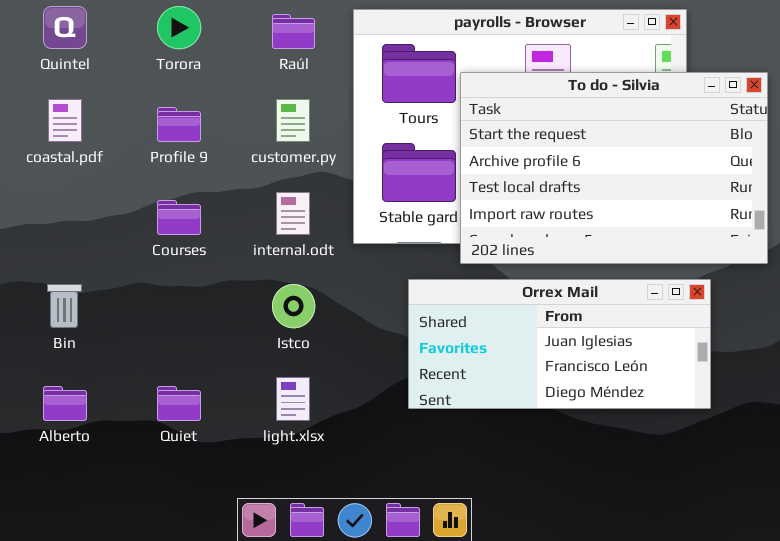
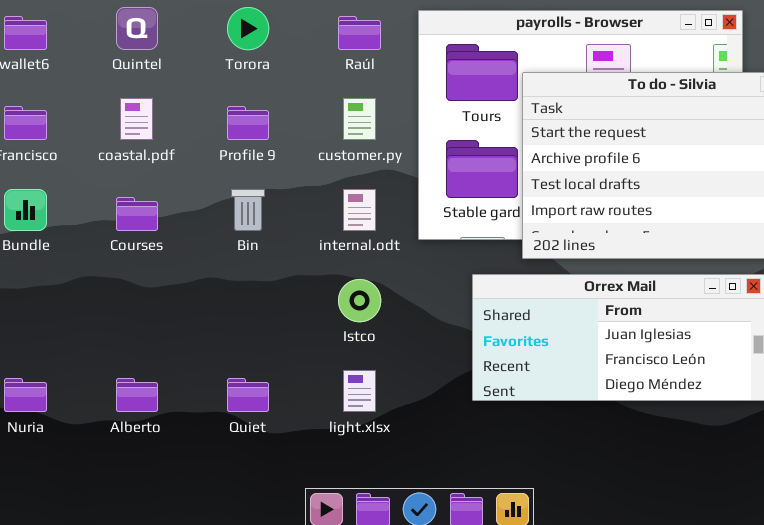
Courses: [157,200,201,235] -> [116,197,158,231], moved
Bin: [47,284,82,328] -> [231,189,265,231], moved

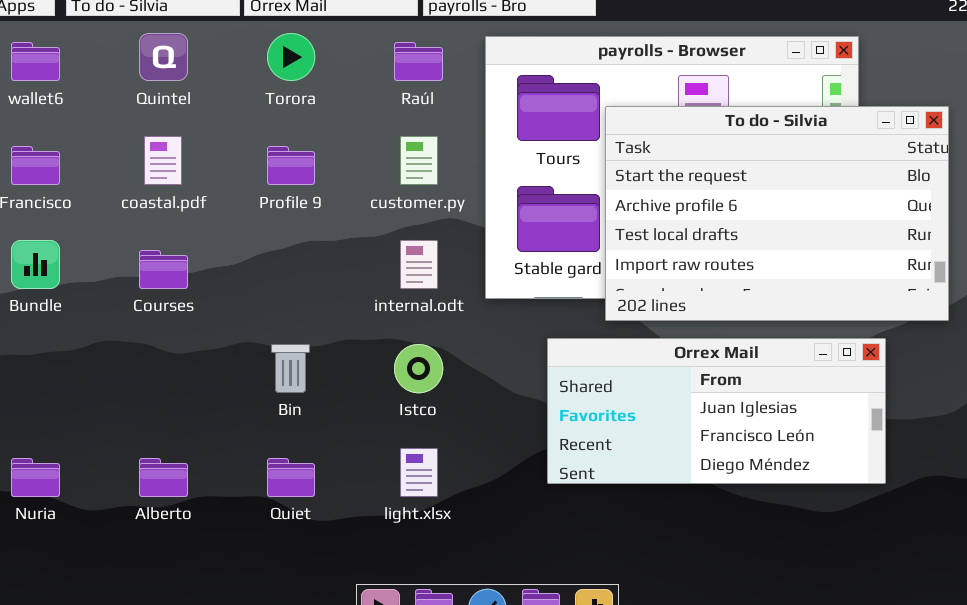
Bin: [231,189,265,231] -> [271,344,310,393], moved

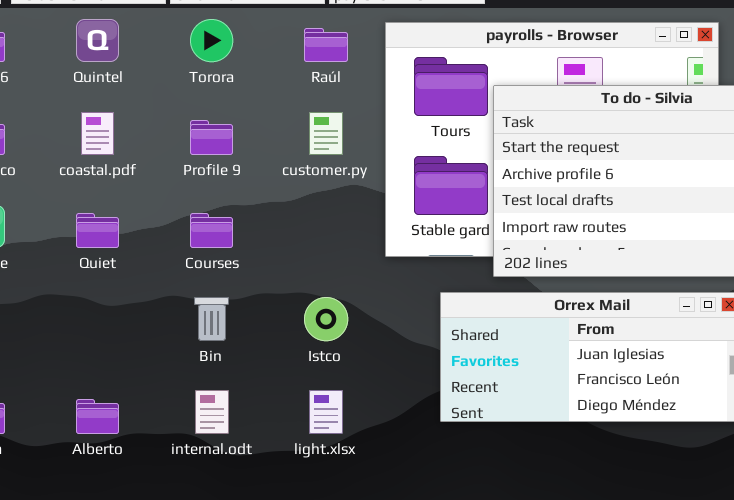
internal.odt: [400,240,438,289] -> [195,390,229,434], moved
Courses: [139,250,188,289] -> [190,213,233,248], moved
Quiet: [267,458,315,497] -> [76,213,119,248], moved

